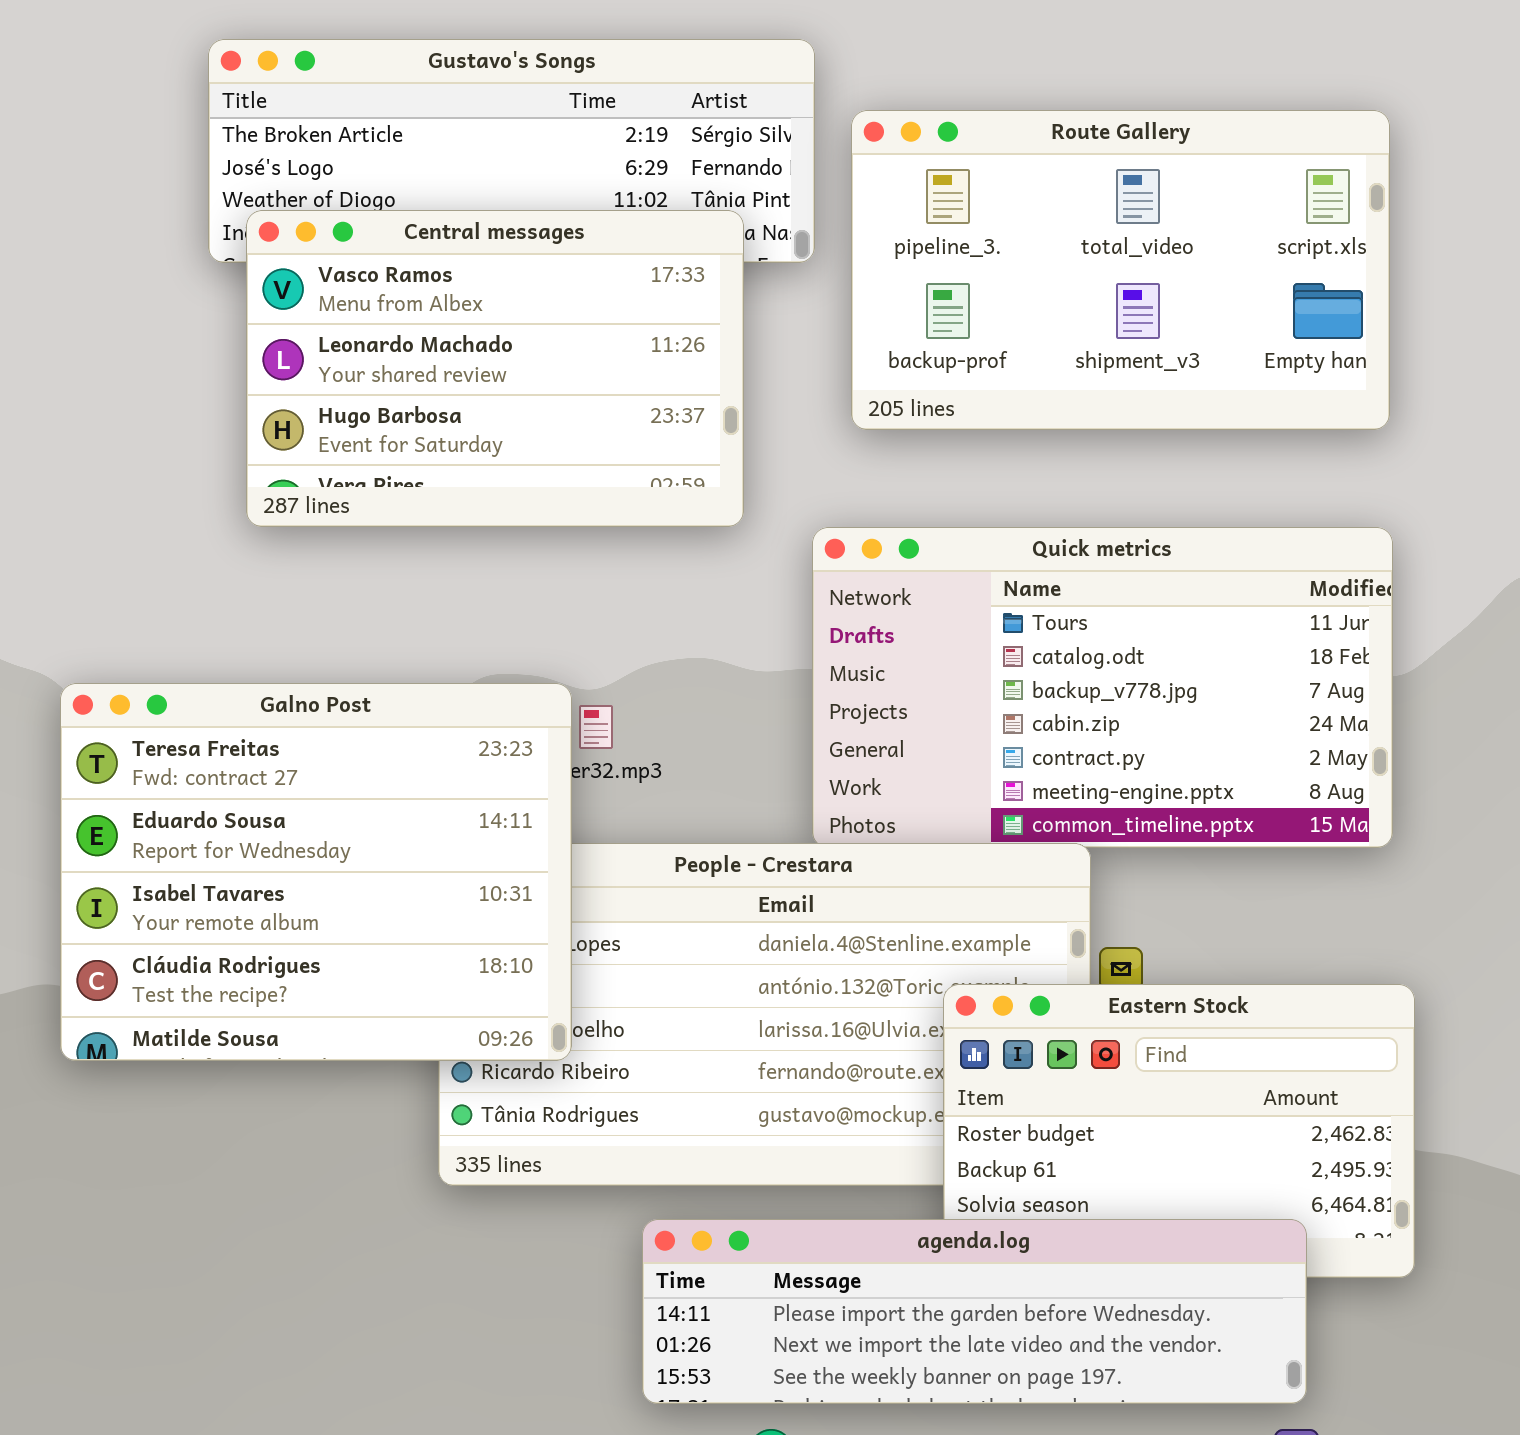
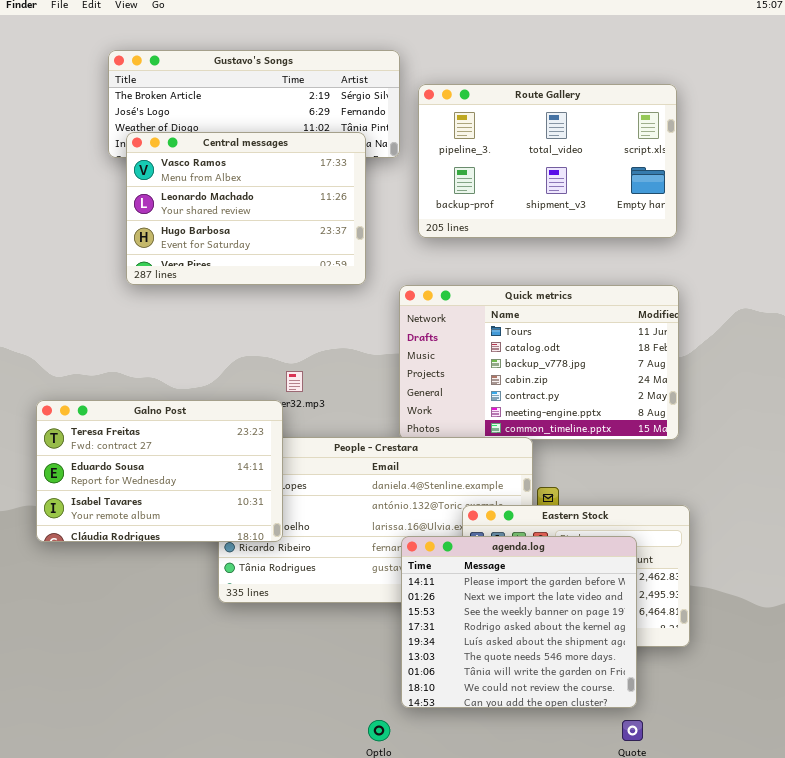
Galno Post: [60,683,572,1061] -> [36,400,283,542], resized
agenda.log: [642,1219,1307,1404] -> [401,536,637,708], resized

